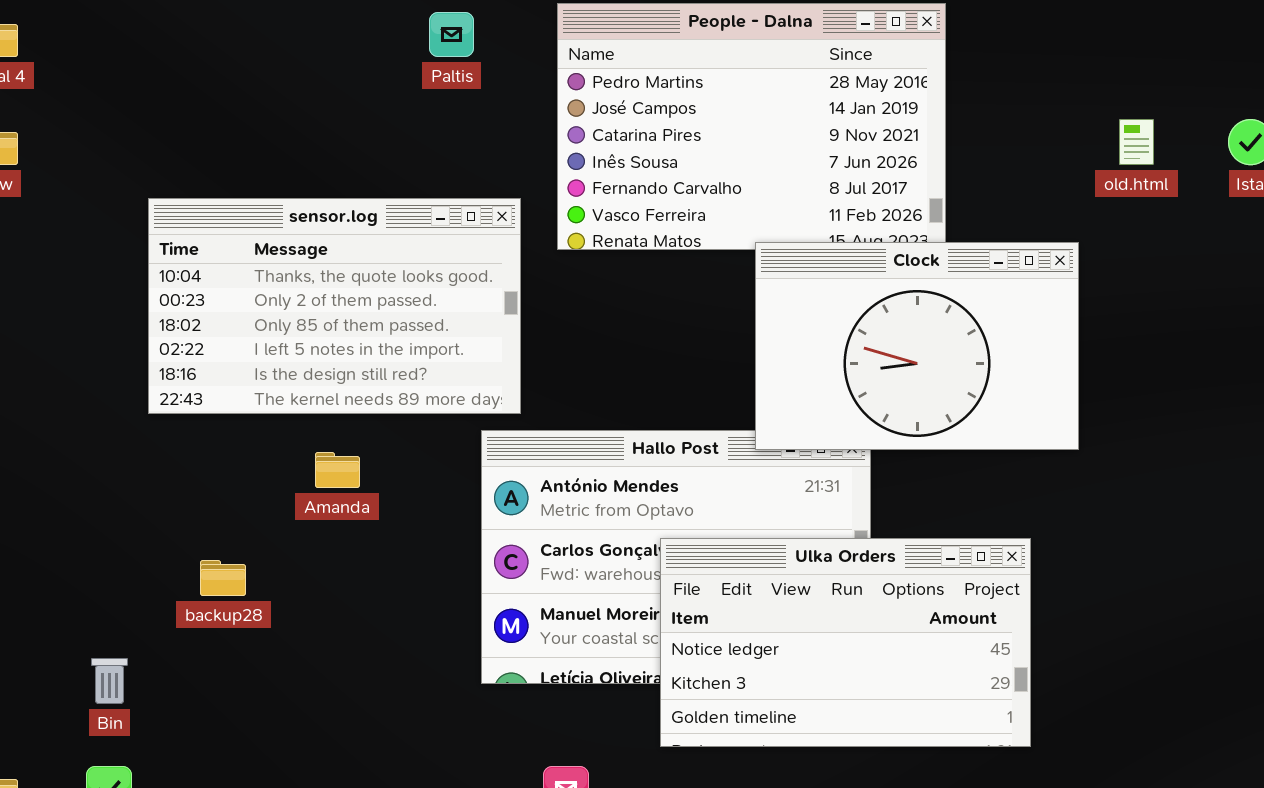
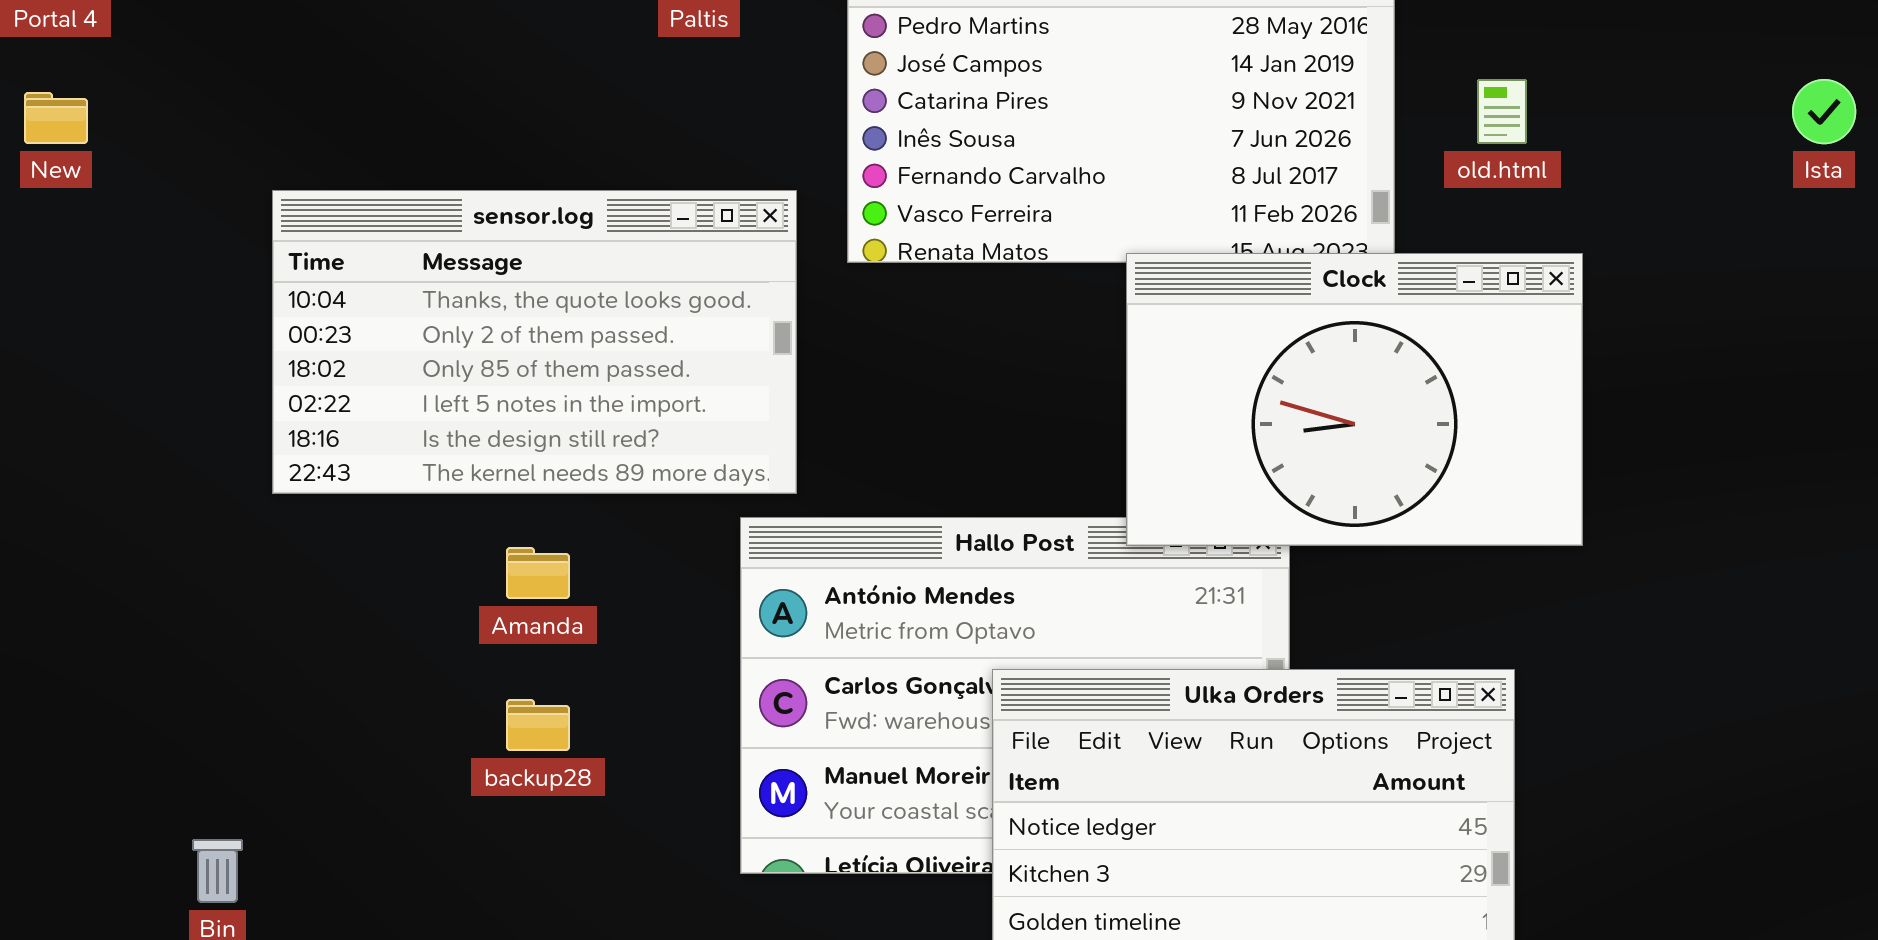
old.html: [1119,119,1154,165] -> [1477,79,1527,144], moved
backup28: [200,560,246,596] -> [506,699,570,751], moved

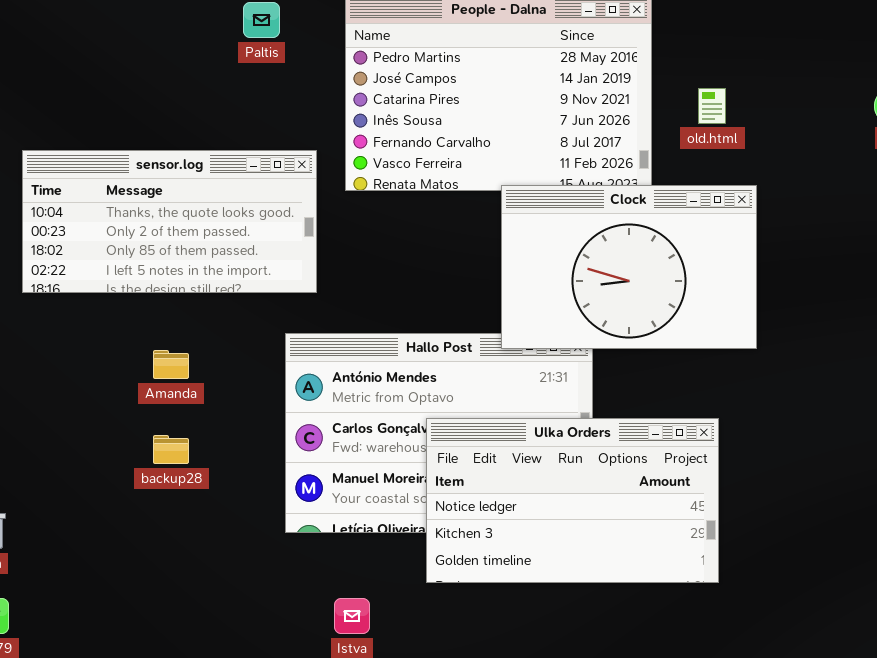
sensor.log: [272,190,797,494] -> [22,150,317,293], resized

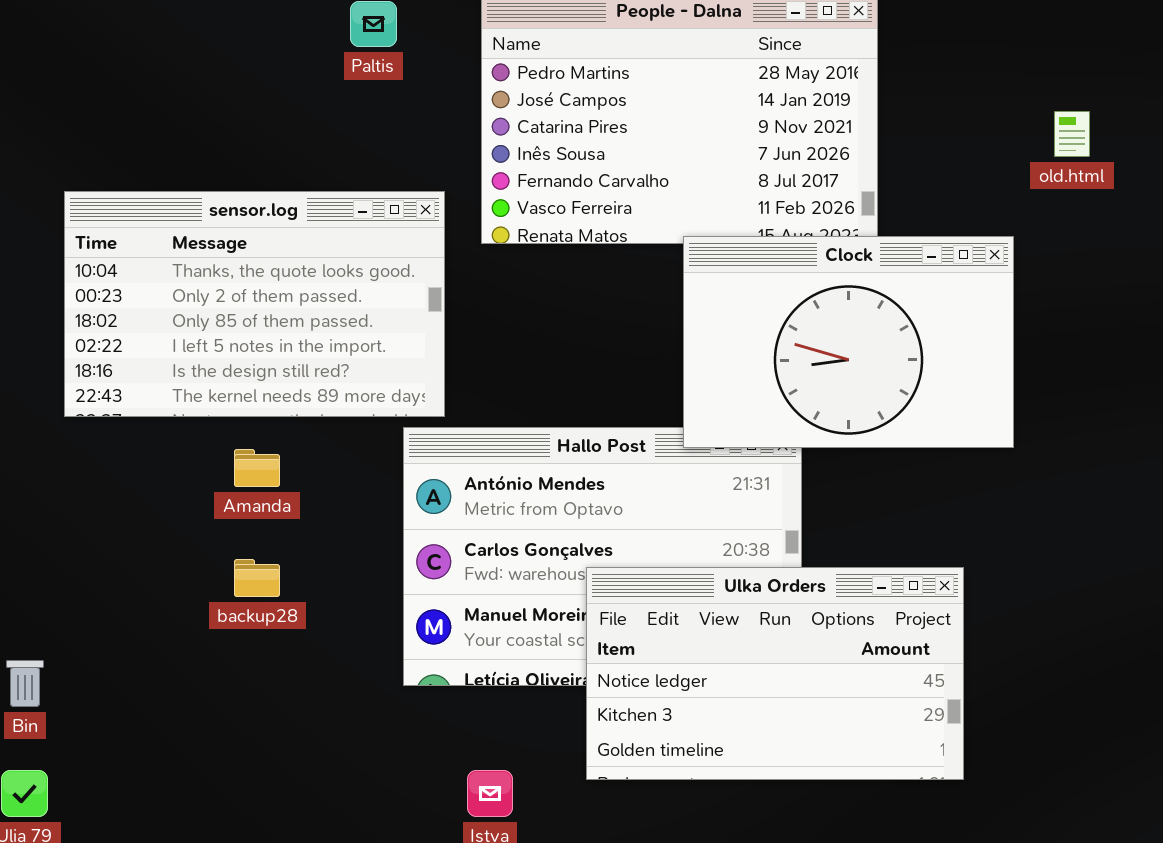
old.html: [698,88,726,124] -> [1054,111,1090,157], moved
sensor.log: [22,150,317,293] -> [64,191,445,417], resized
Ulka Orders: [426,418,719,583] -> [586,567,964,780], moved

